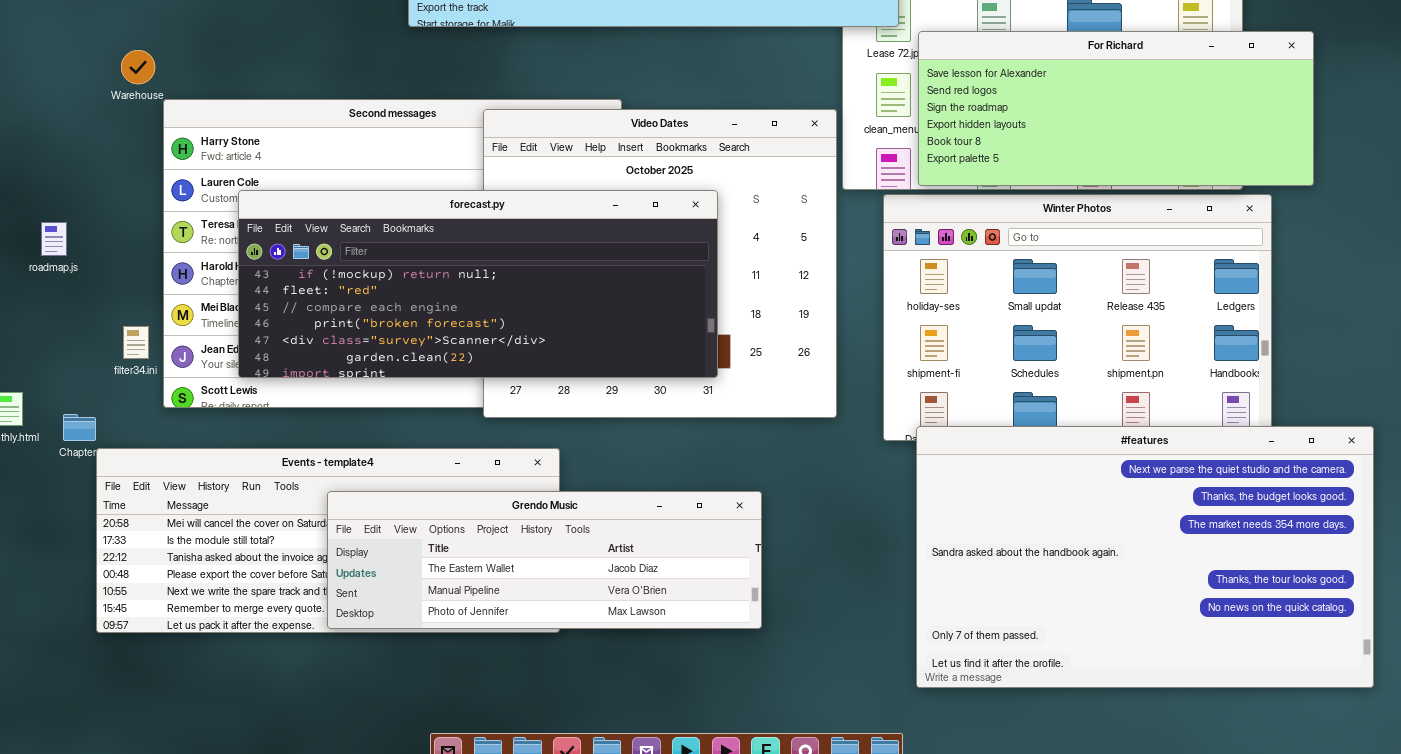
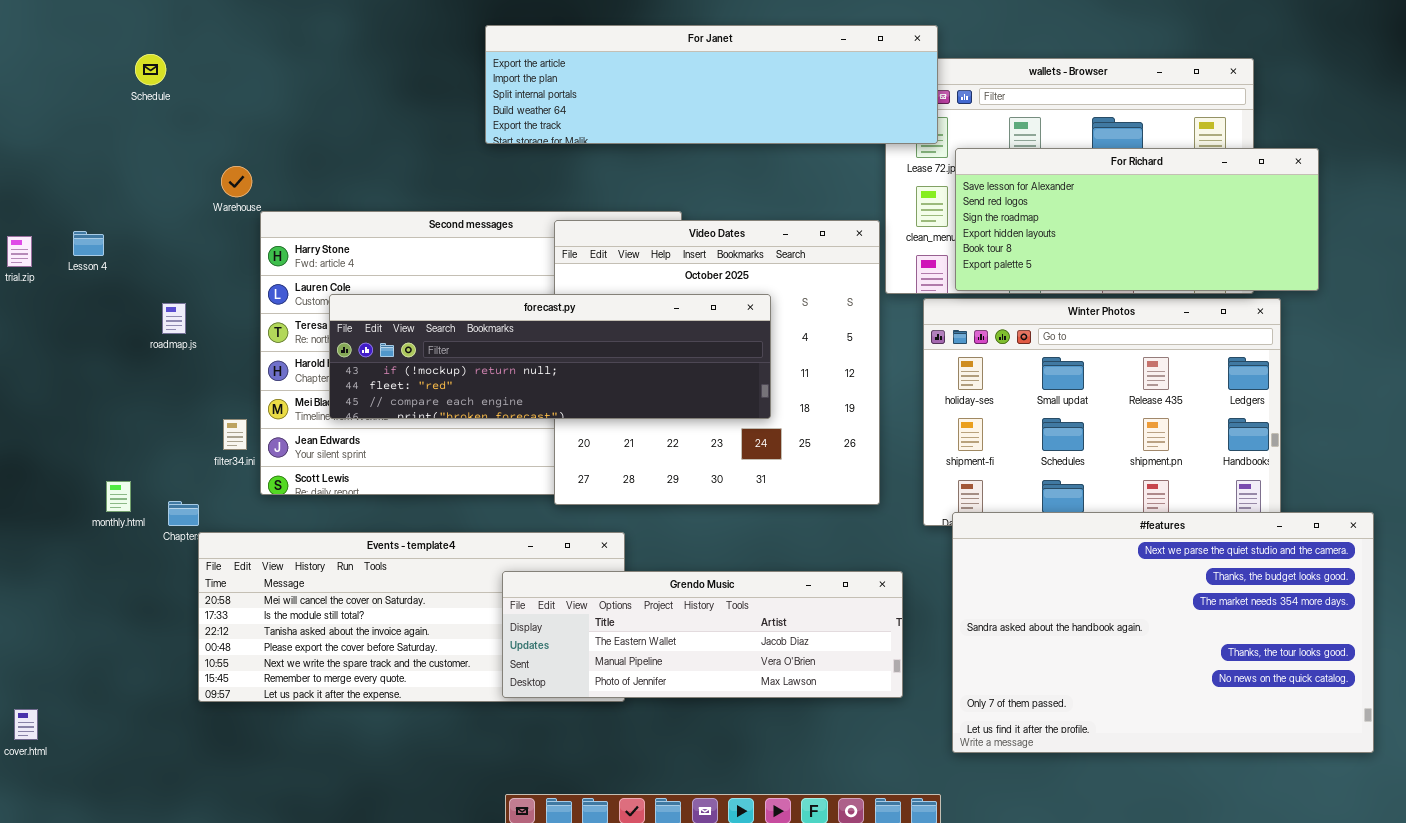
forecast.py: [238,190,718,378] -> [329,294,771,419], resized
roadmap.js: [41,222,67,256] -> [162,303,186,334], moved
Grendo Music: [327,491,762,629] -> [502,571,903,698], moved

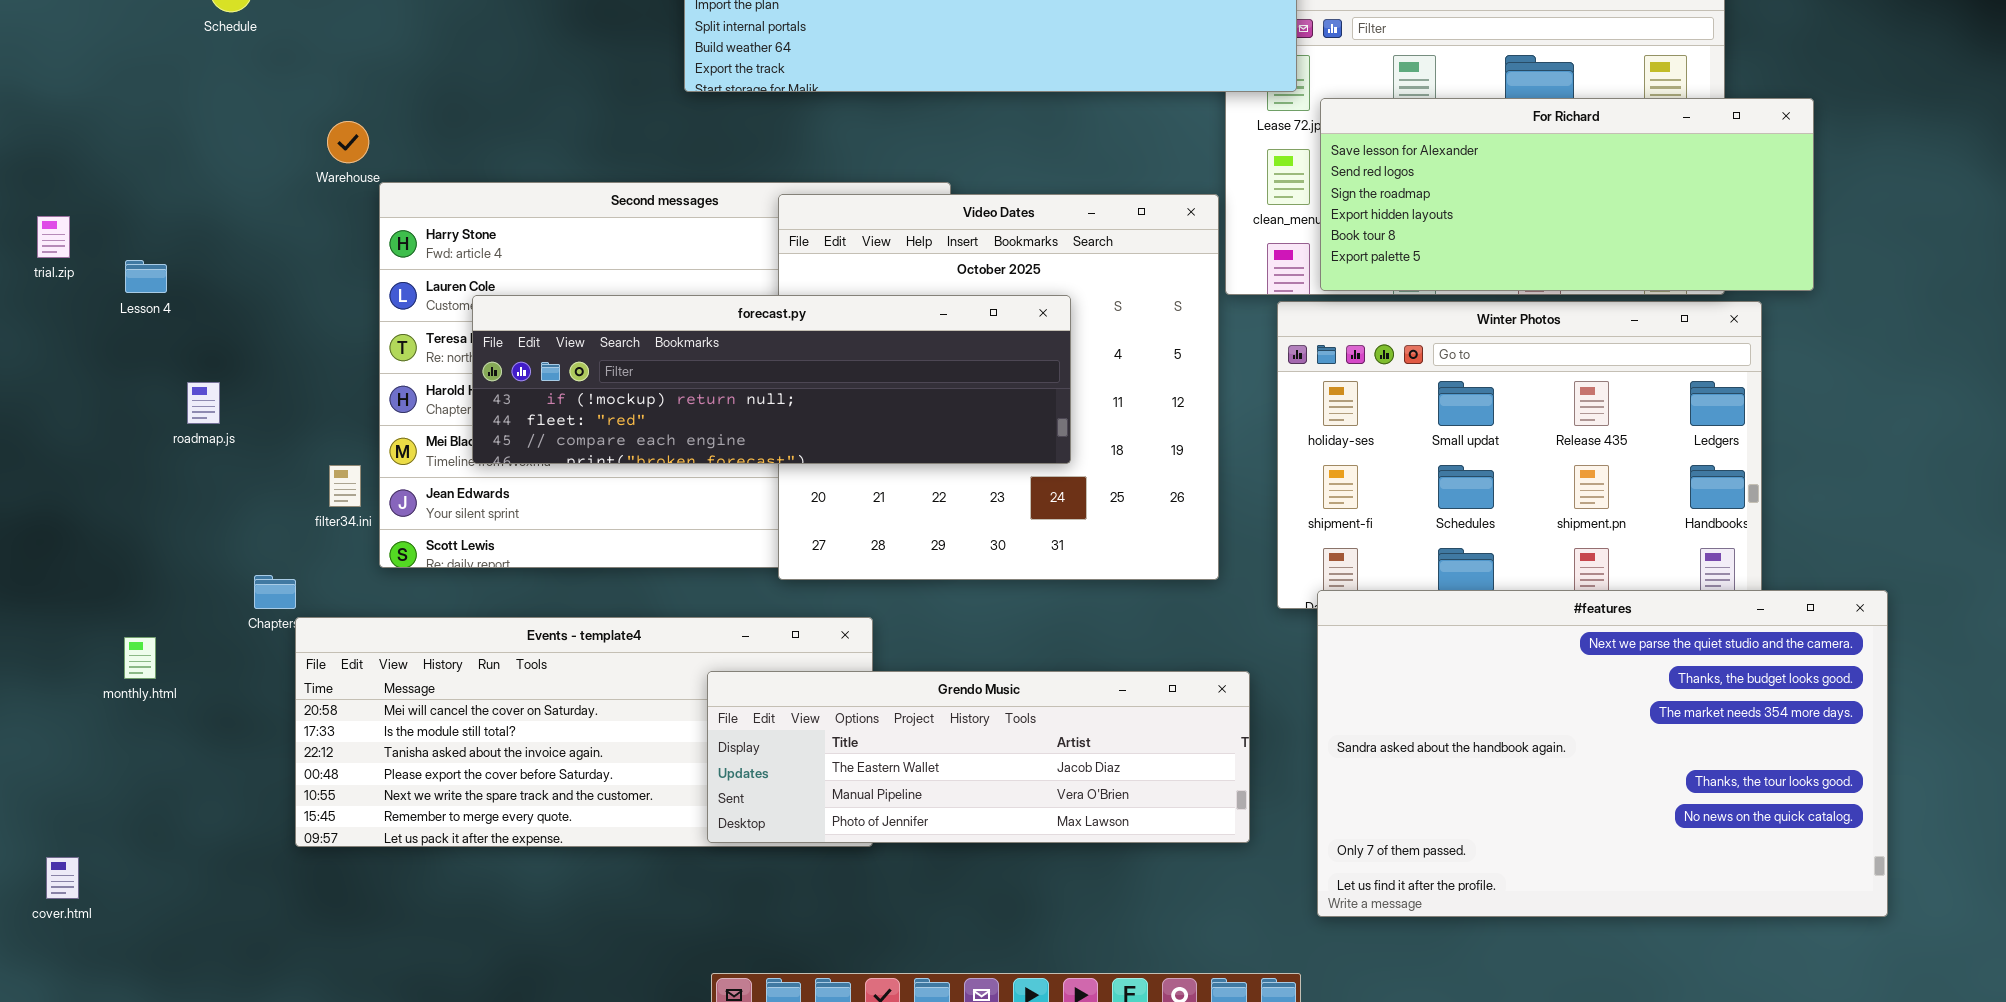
Lesson 4: [73,231,104,256] -> [125,260,167,293], moved
roadmap.js: [162,303,186,334] -> [187,382,220,424], moved
monthly.html: [106,481,131,512] -> [124,637,156,679], moved

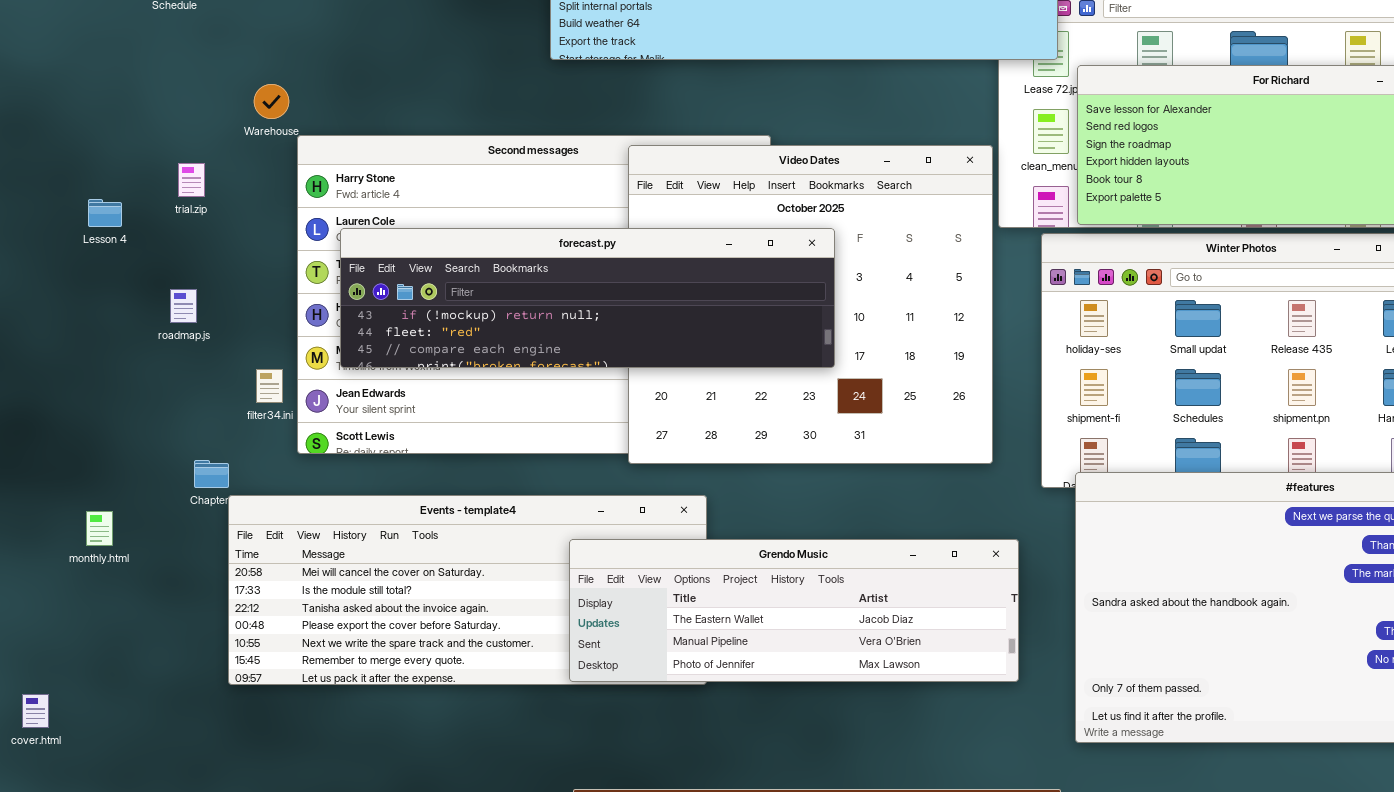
trial.zip: [37,216,70,258] -> [178,163,205,197], moved
forecast.py: [472,295,1071,464] -> [340,228,835,368], moved
roadmap.js: [187,382,220,424] -> [170,289,197,323], moved

